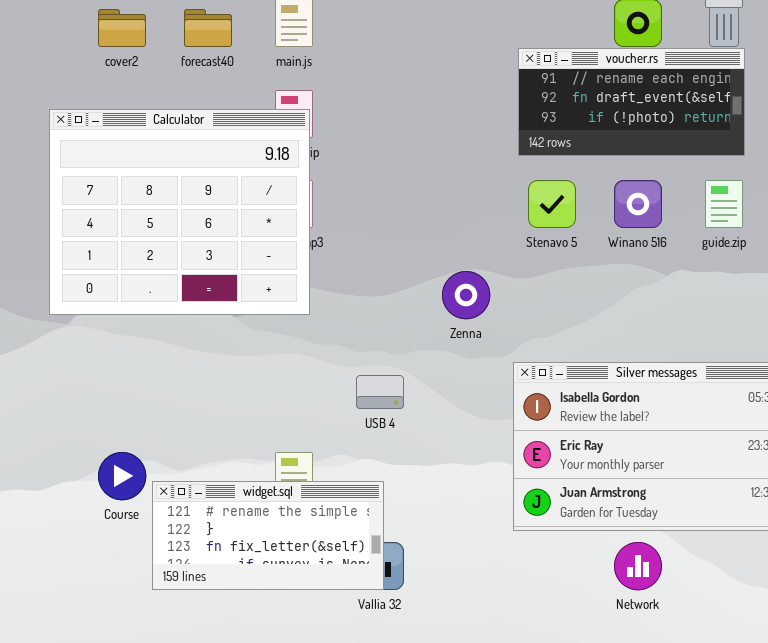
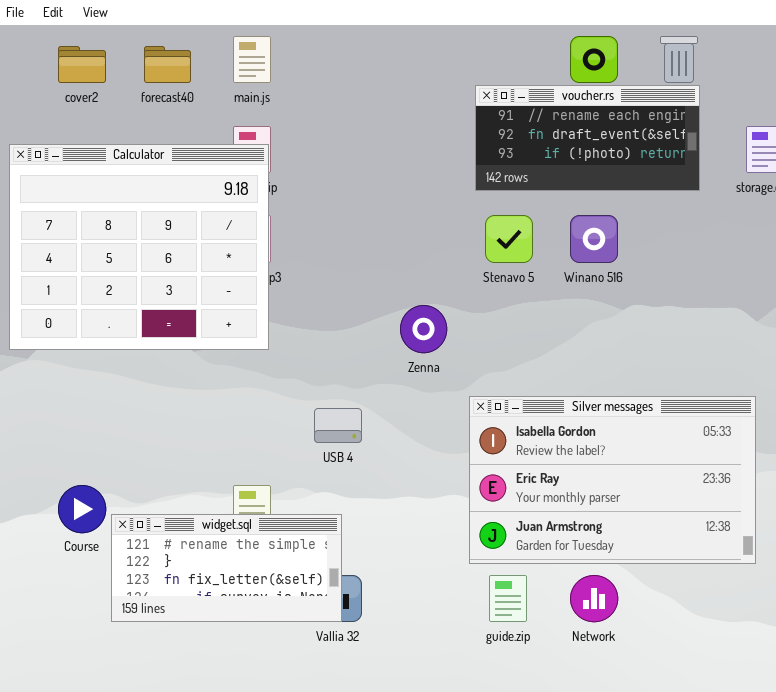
guide.zip: [705,180,743,228] -> [489,575,527,622], moved

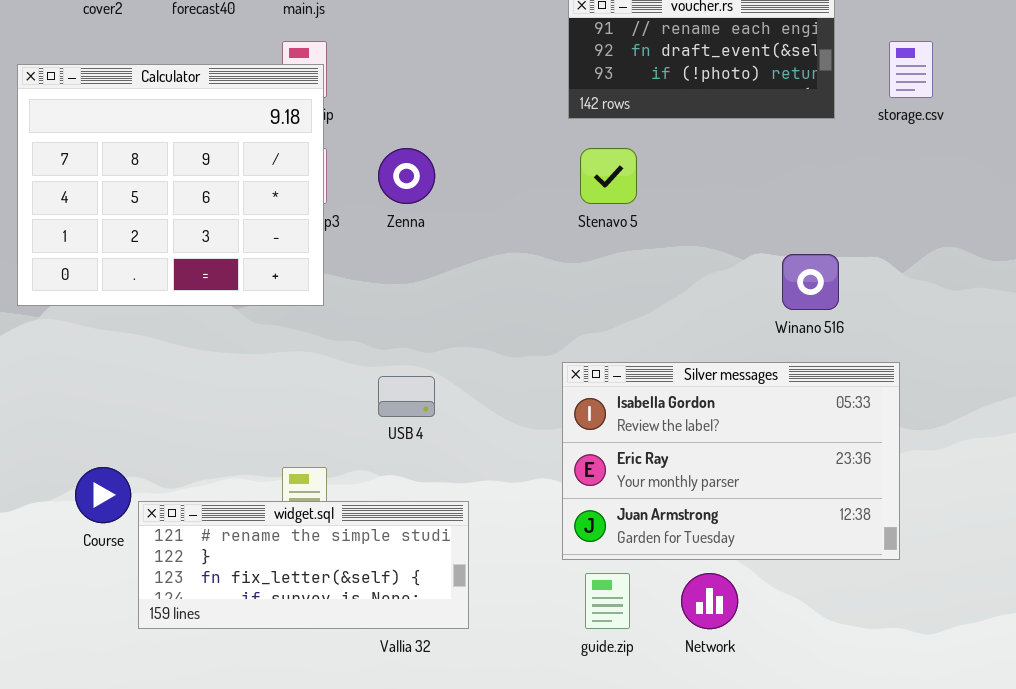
Winano 516: [570,215,618,263] -> [782,254,839,310], moved
Zenna: [400,305,447,353] -> [378,148,435,204], moved
widget.sql: [111,514,342,622] -> [138,501,469,629], resized

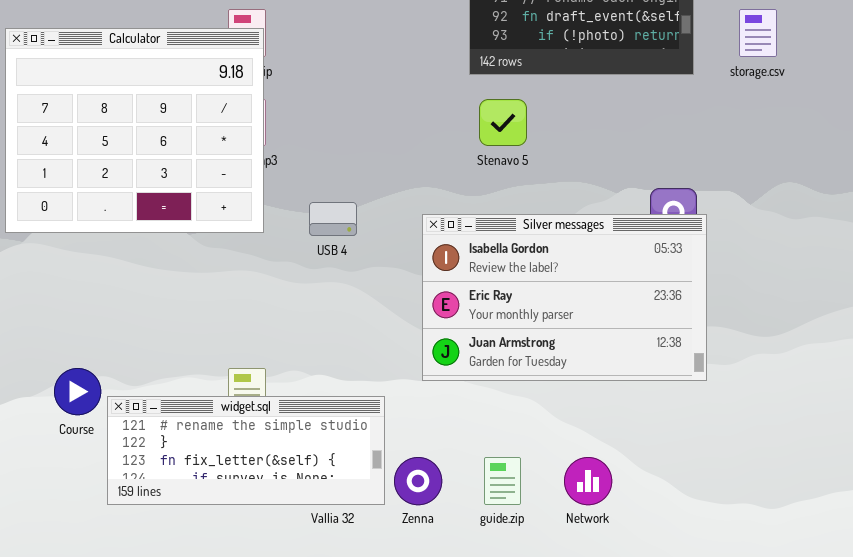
Zenna: [378,148,435,204] -> [394,457,442,505], moved
Silver messages: [562,362,900,560] -> [422,214,707,381], moved
USB 4: [378,376,435,417] -> [309,202,357,236], moved

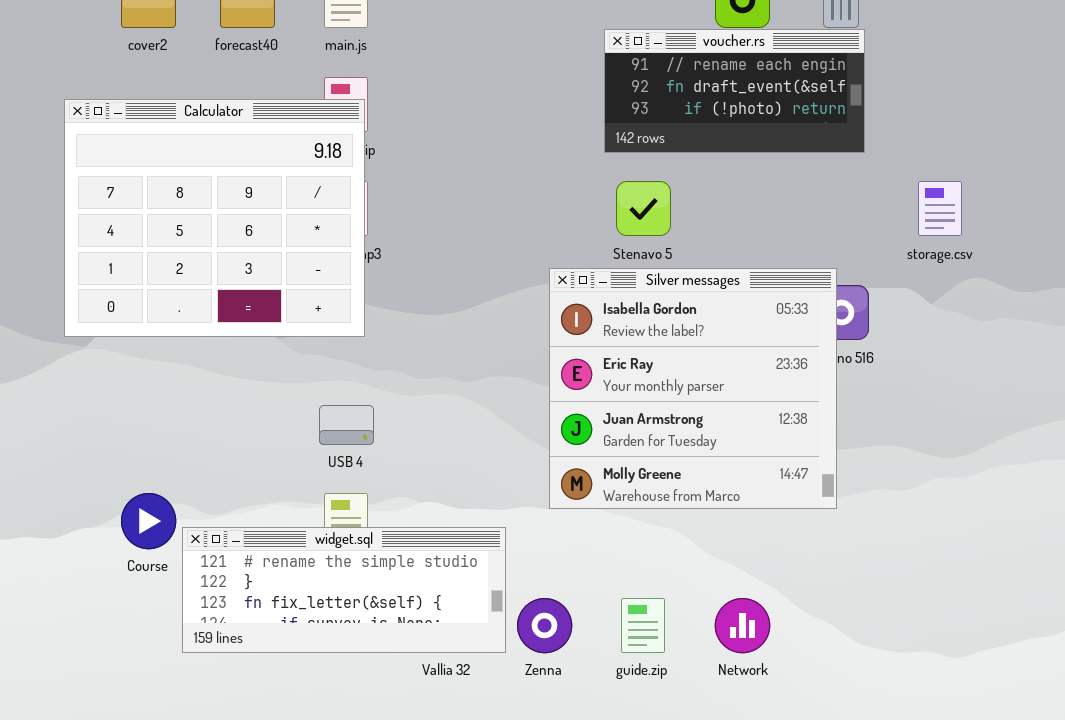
storage.csv: [739,9,777,57] -> [918,181,962,236], moved
USB 4: [309,202,357,236] -> [319,405,374,445], moved
Silver messages: [422,214,707,381] -> [549,268,837,509], resized

